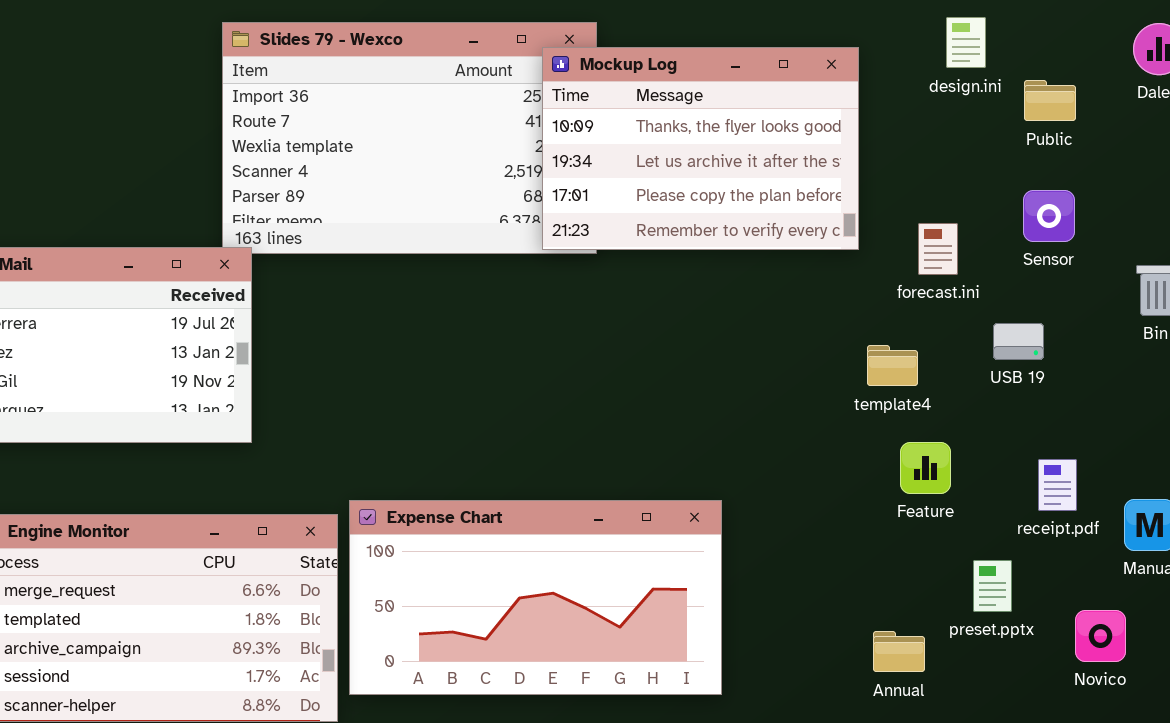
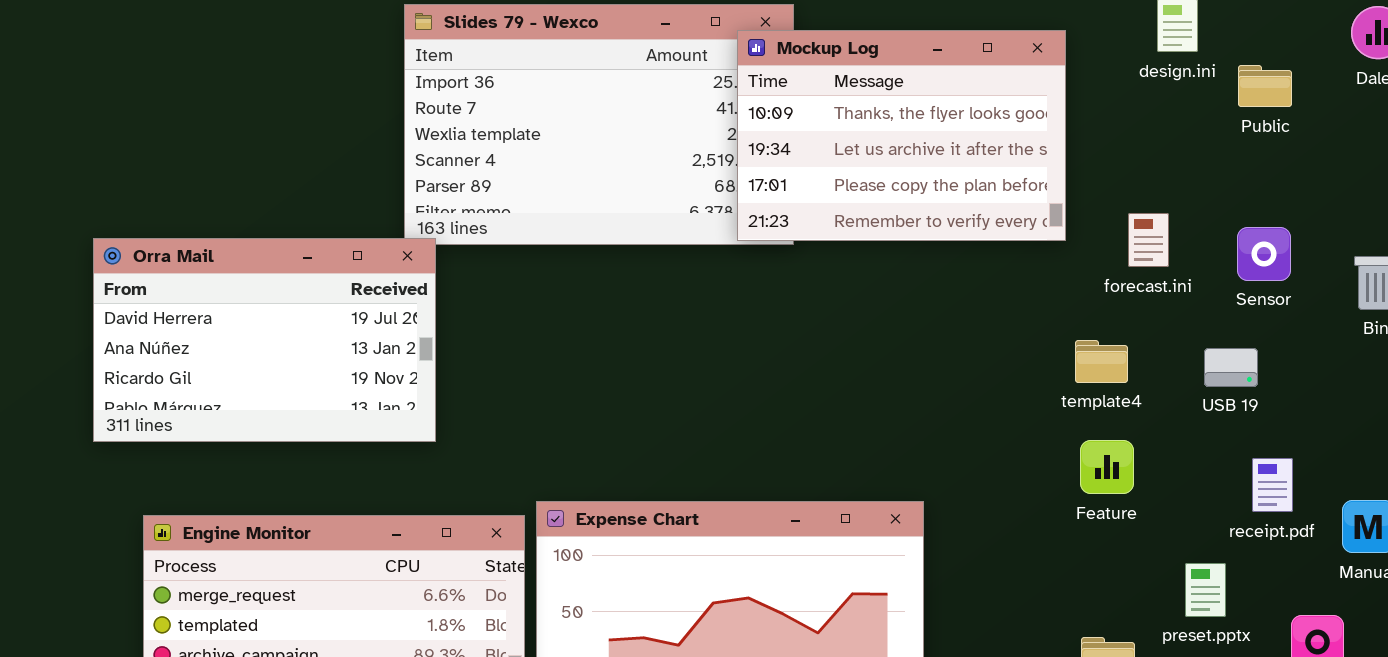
Sensor: [1023,190,1075,242] -> [1237,227,1291,281], moved
USB 19: [993,323,1044,360] -> [1204,348,1258,387], moved
Feature: [900,442,951,494] -> [1080,440,1134,494], moved

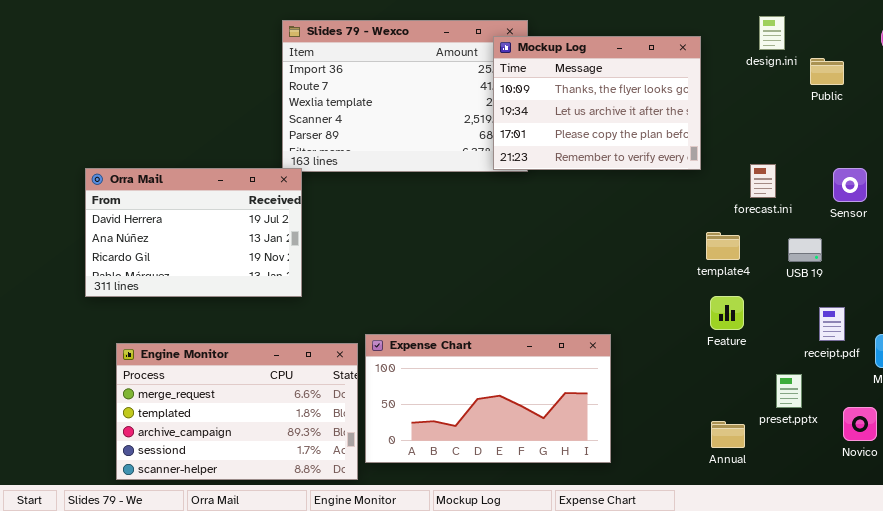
forecast.ini: [1128,213,1169,267] -> [750,164,776,198], moved
Sensor: [1237,227,1291,281] -> [833,168,867,202], moved

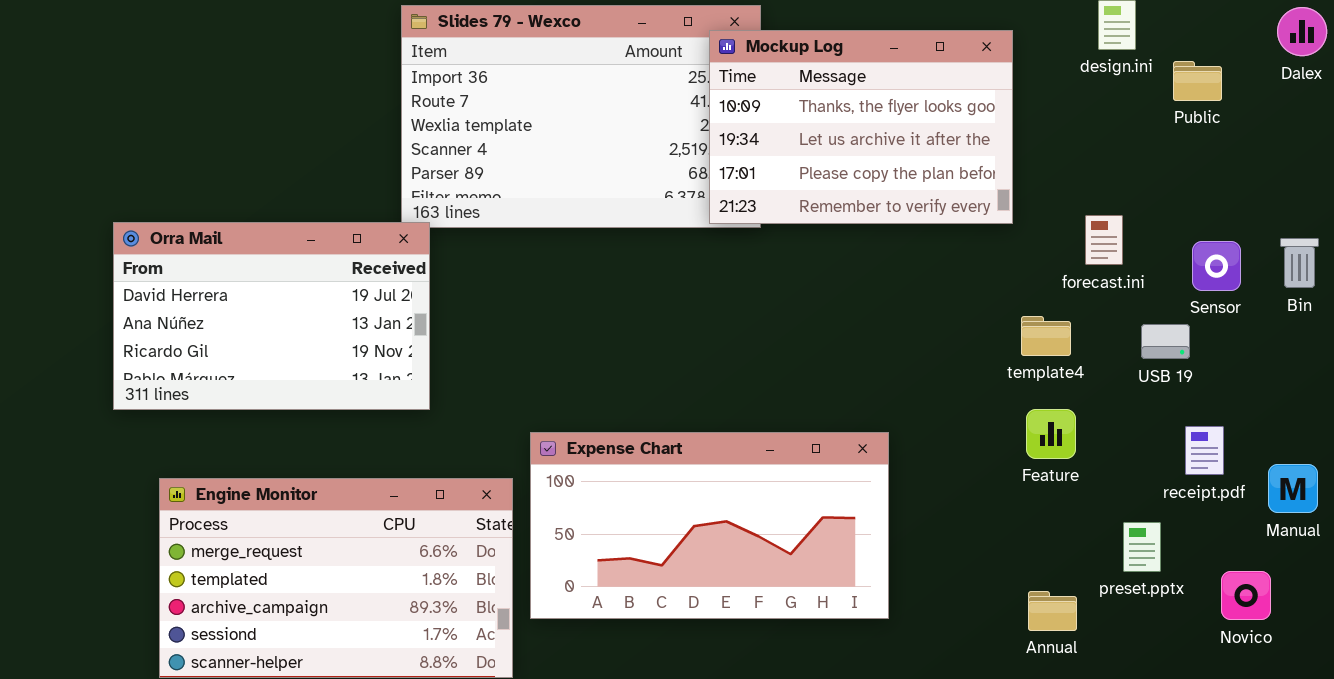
Sensor: [833,168,867,202] -> [1192,241,1241,291], moved
Expense Chart: [365,334,611,463] -> [530,432,889,619], moved

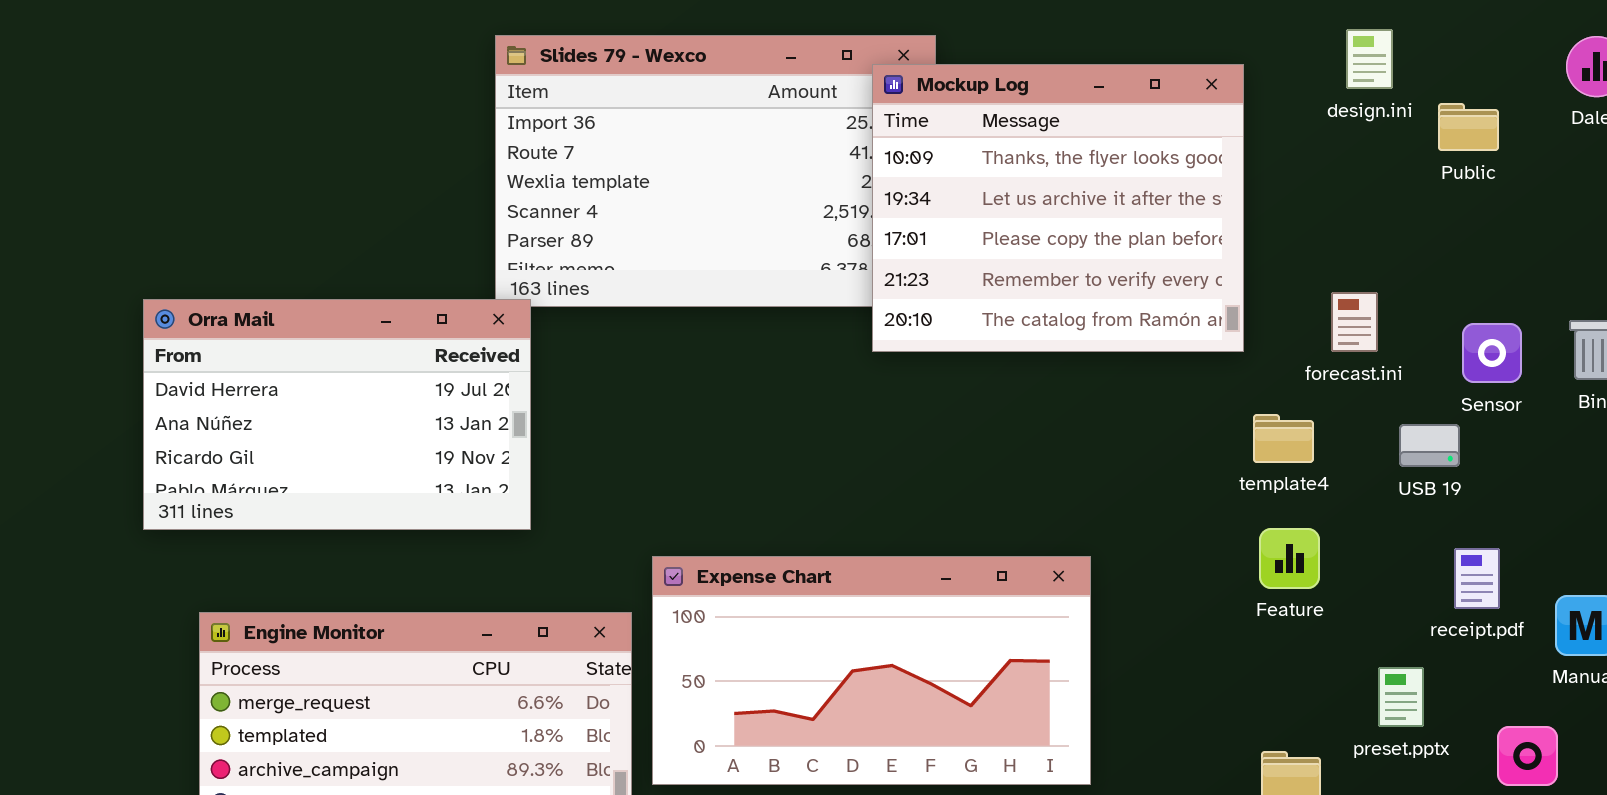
Mockup Log: [709,30,1013,224] -> [872,64,1244,352], resized

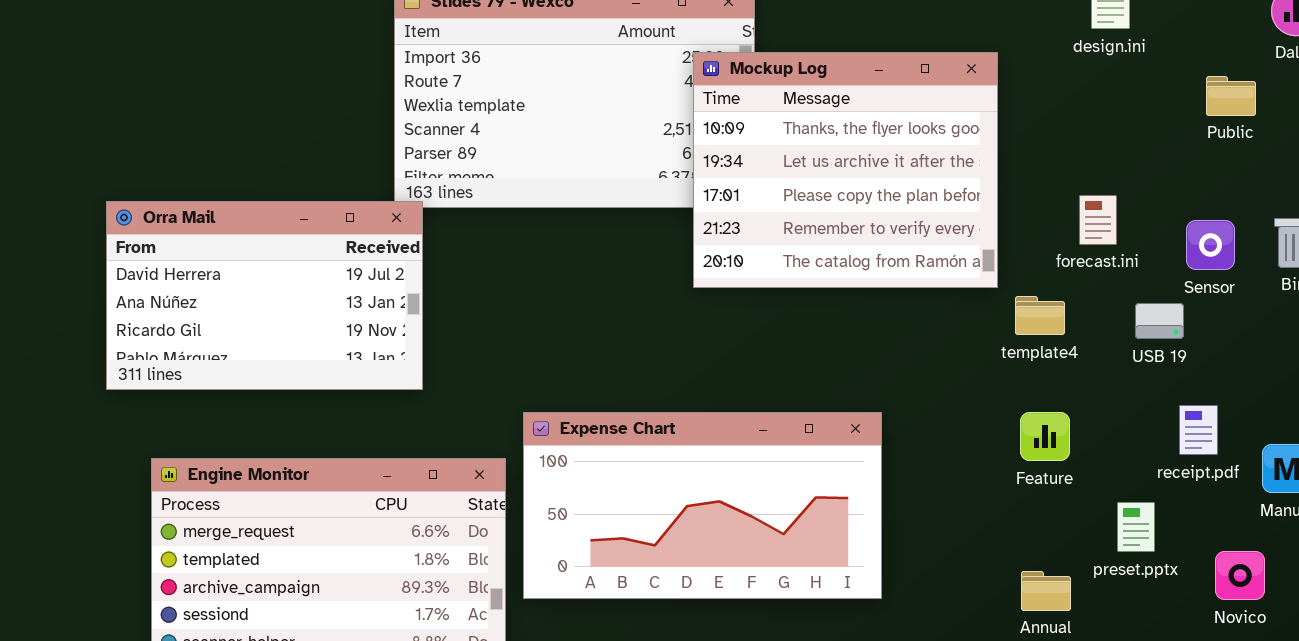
Mockup Log: [872,64,1244,352] -> [693,52,998,288], moved
Public: [1438,103,1499,151] -> [1206,76,1256,116], moved
Feature: [1259,528,1320,589] -> [1020,412,1070,461], moved

